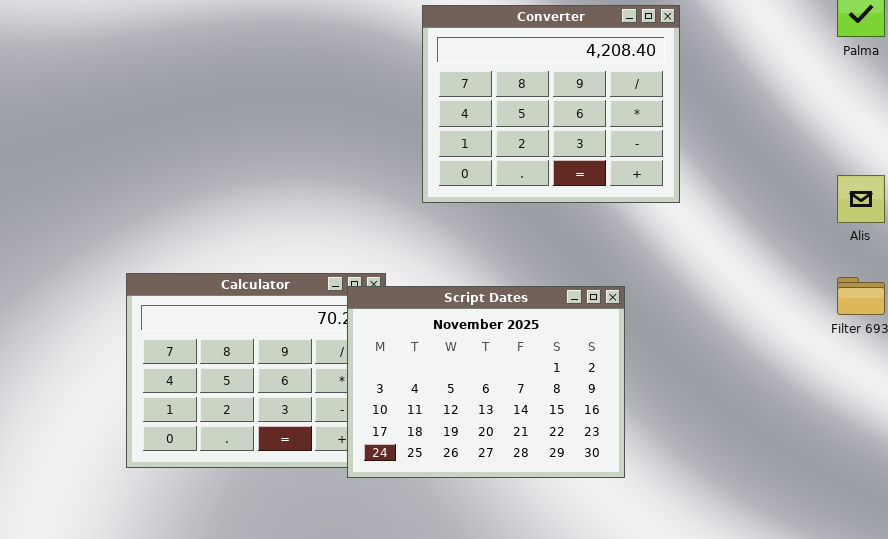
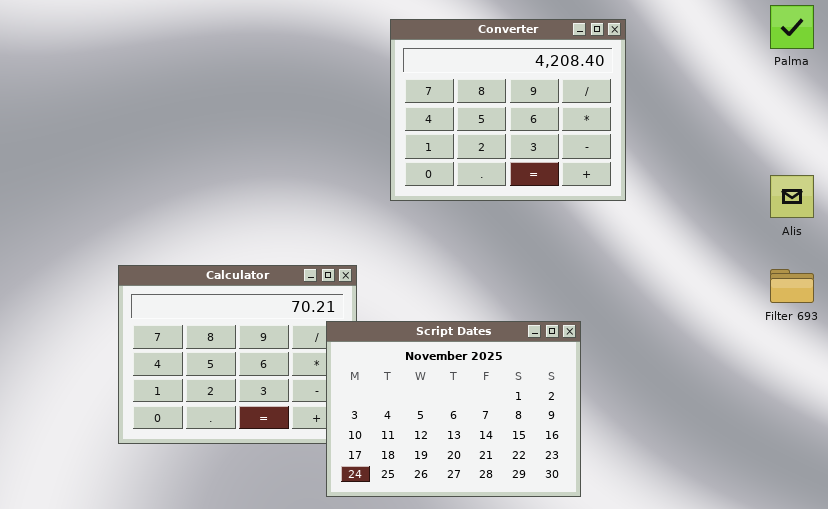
Script Dates: [347,286,625,478] -> [326,321,581,497], moved

